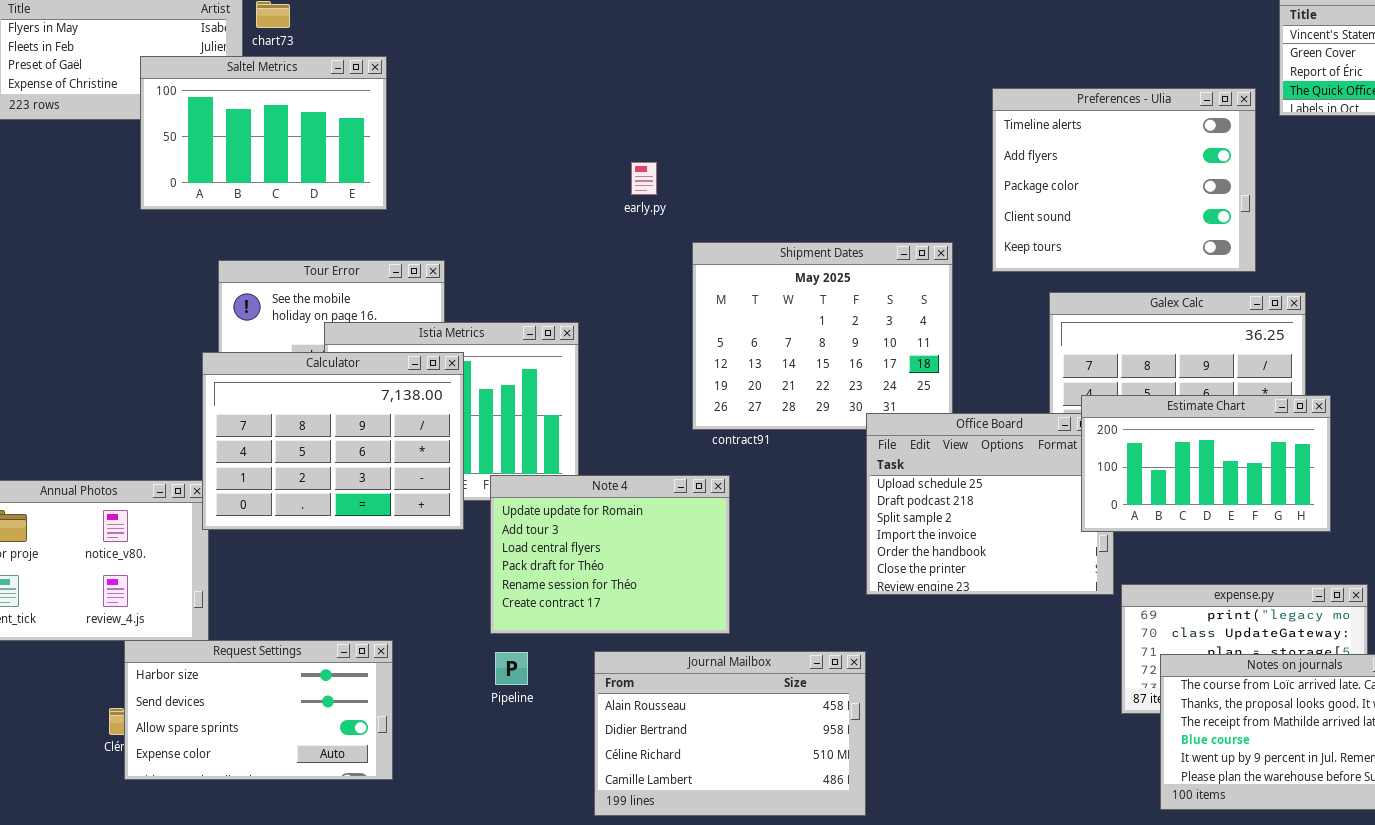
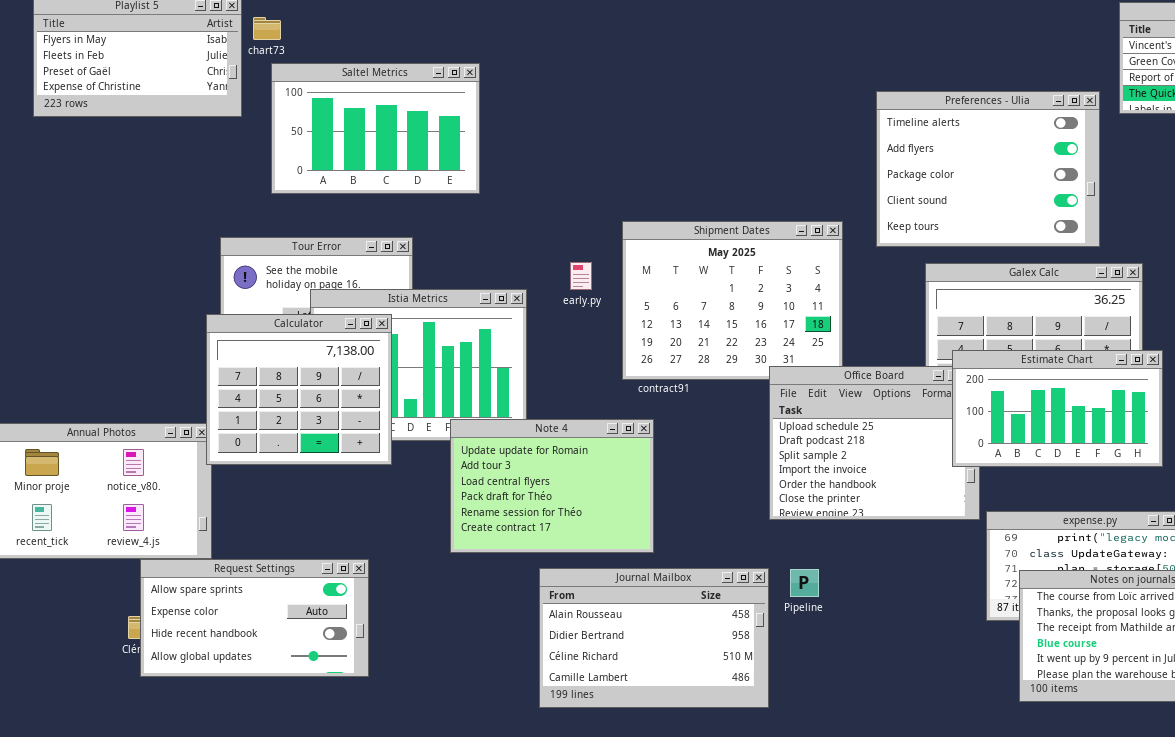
Saltel Metrics: [140,56,387,210] -> [271,63,480,194], moved
early.py: [631,162,657,195] -> [570,262,592,290], moved
Calculator: [202,352,464,530] -> [206,314,392,465], resized
Request Settings: [124,640,393,780] -> [140,559,369,677], scrolled down 2 rows
Pipeline: [495,652,528,685] -> [790,569,819,597], moved

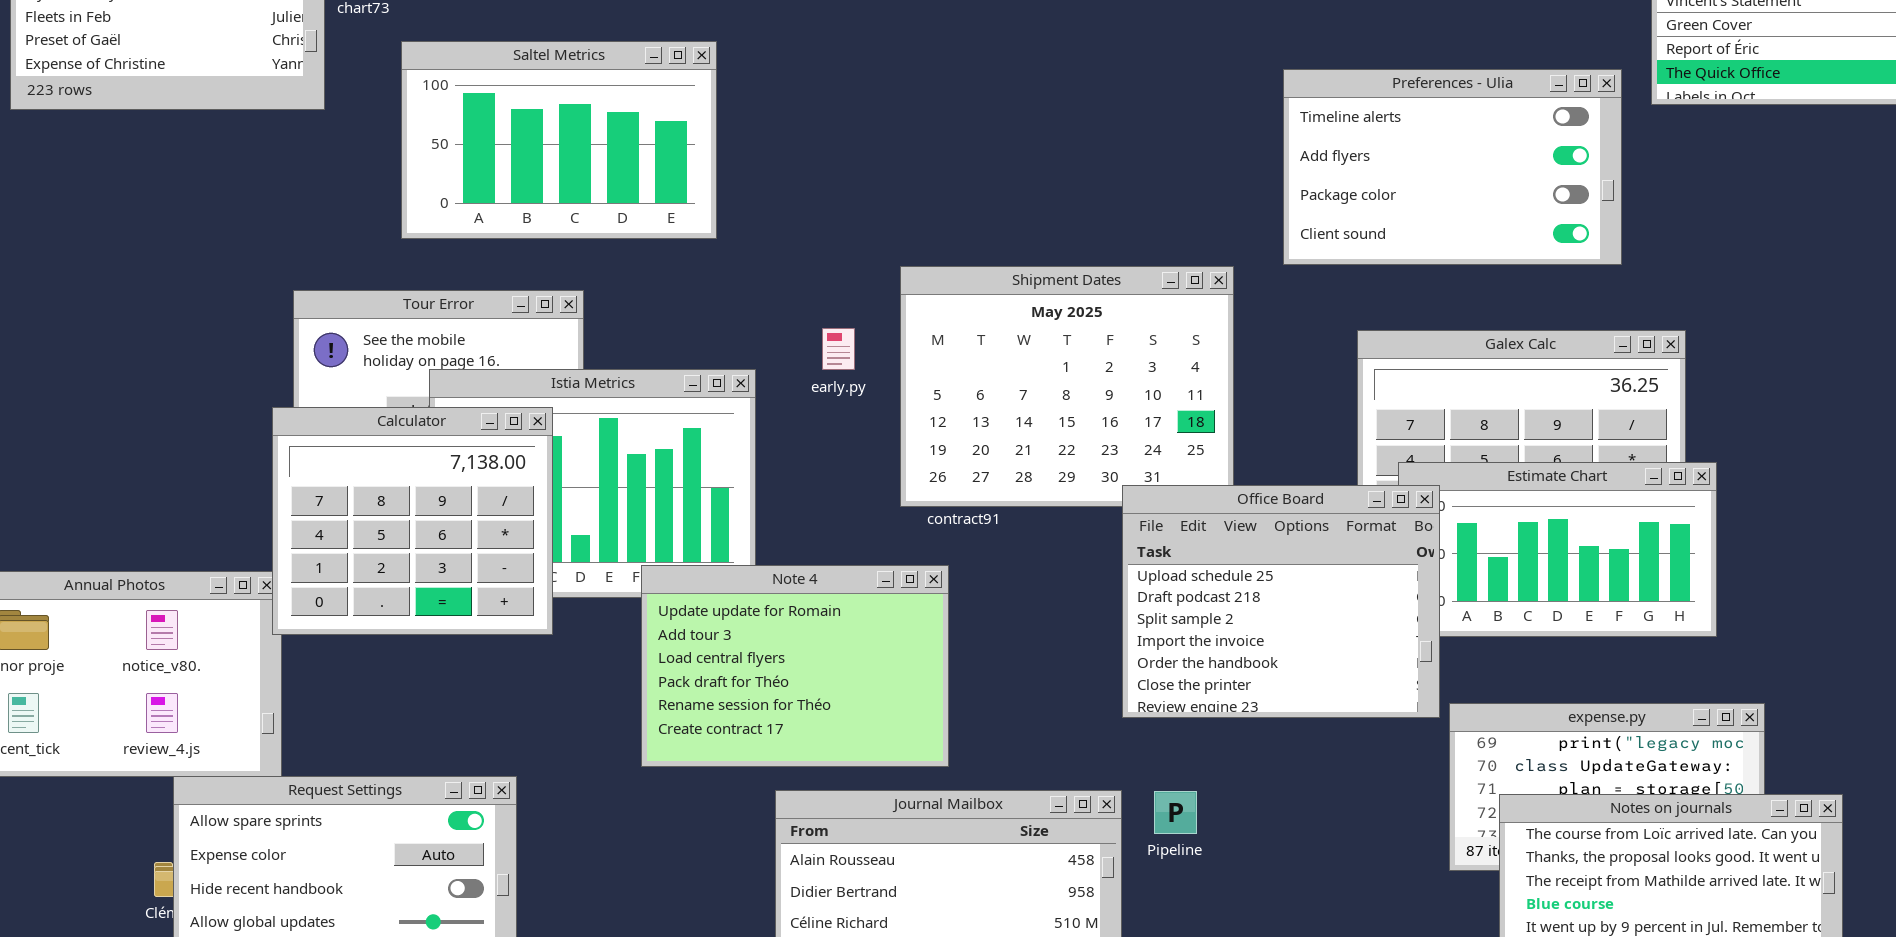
Saltel Metrics: [271,63,480,194] -> [401,41,717,239], moved
Preferences - Ulia: [876,91,1100,247] -> [1283,69,1622,265], resized
Office Board: [769,366,980,520] -> [1122,485,1440,718], raised

